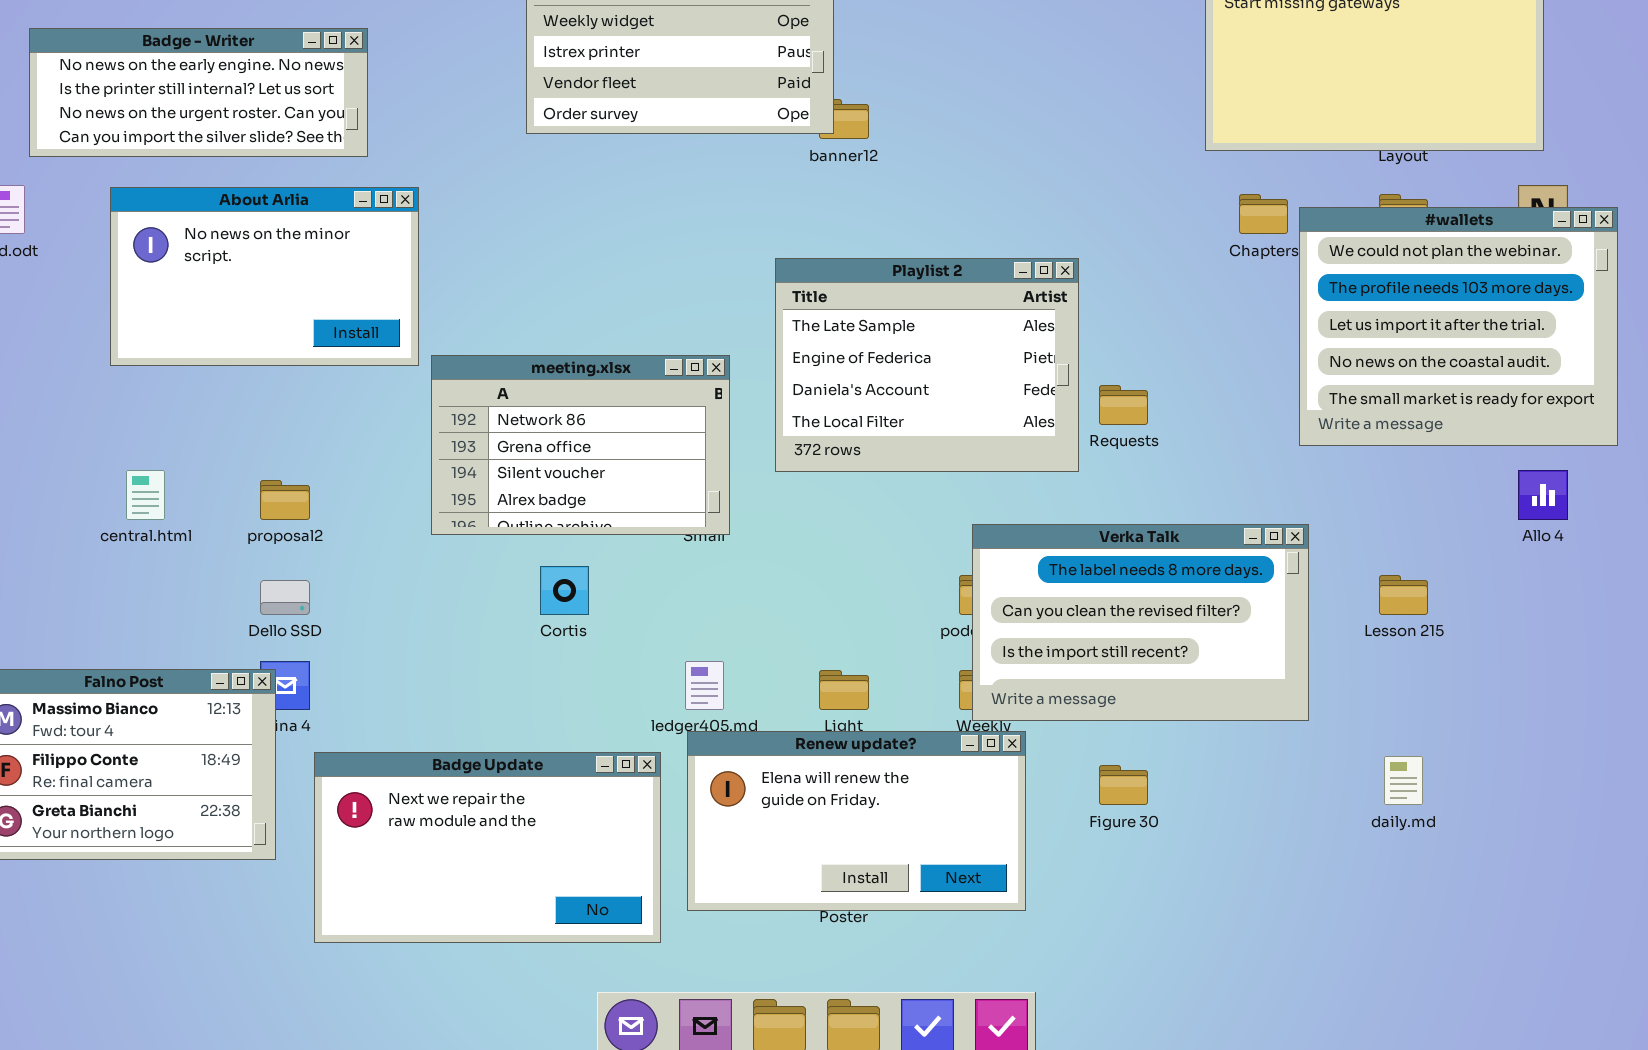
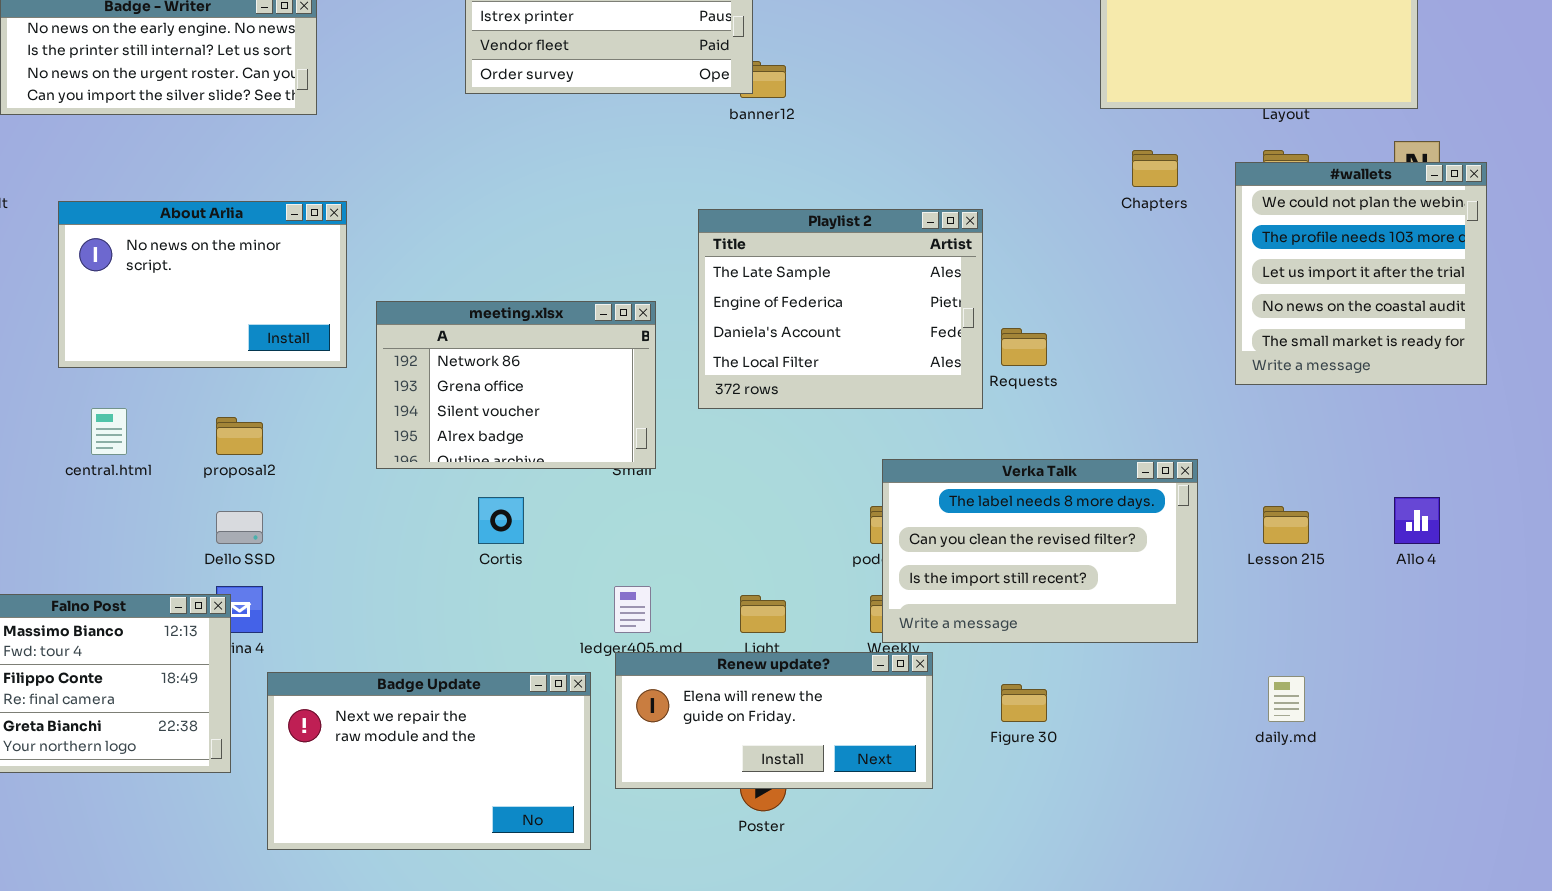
About Arlia: [110,187,419,366] -> [58,201,347,368], moved
#wallets: [1299,207,1618,446] -> [1235,162,1487,385], resized
Allo 4: [1518,470,1568,520] -> [1394,497,1440,544], moved
Renew update?: [687,731,1026,911] -> [615,652,933,789], resized

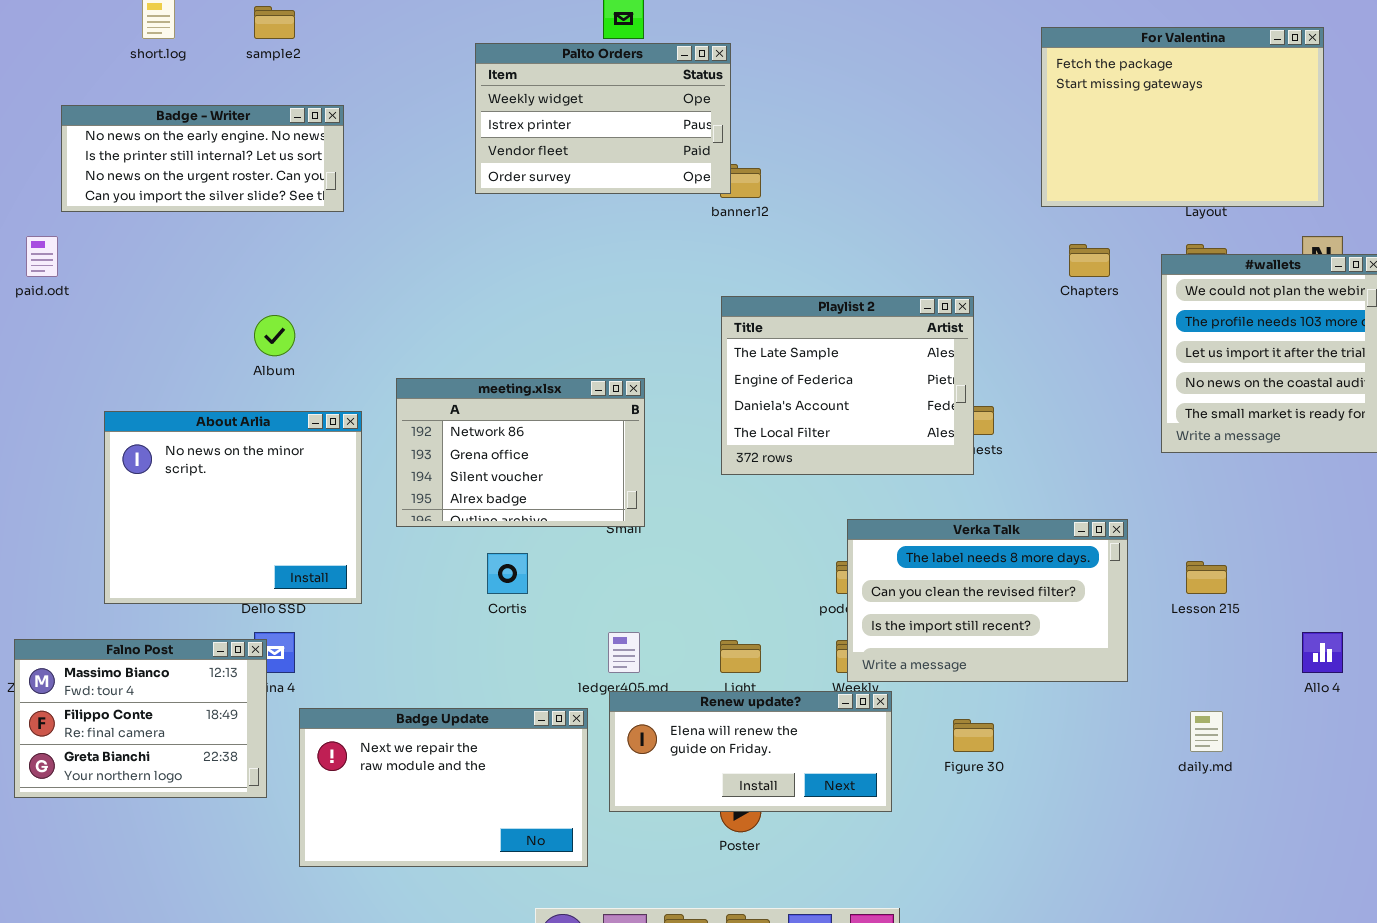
About Arlia: [58,201,347,368] -> [104,411,362,604], moved, resized
Playlist 2: [698,209,983,409] -> [721,296,974,475], moved
Allo 4: [1394,497,1440,544] -> [1302,632,1343,673], moved

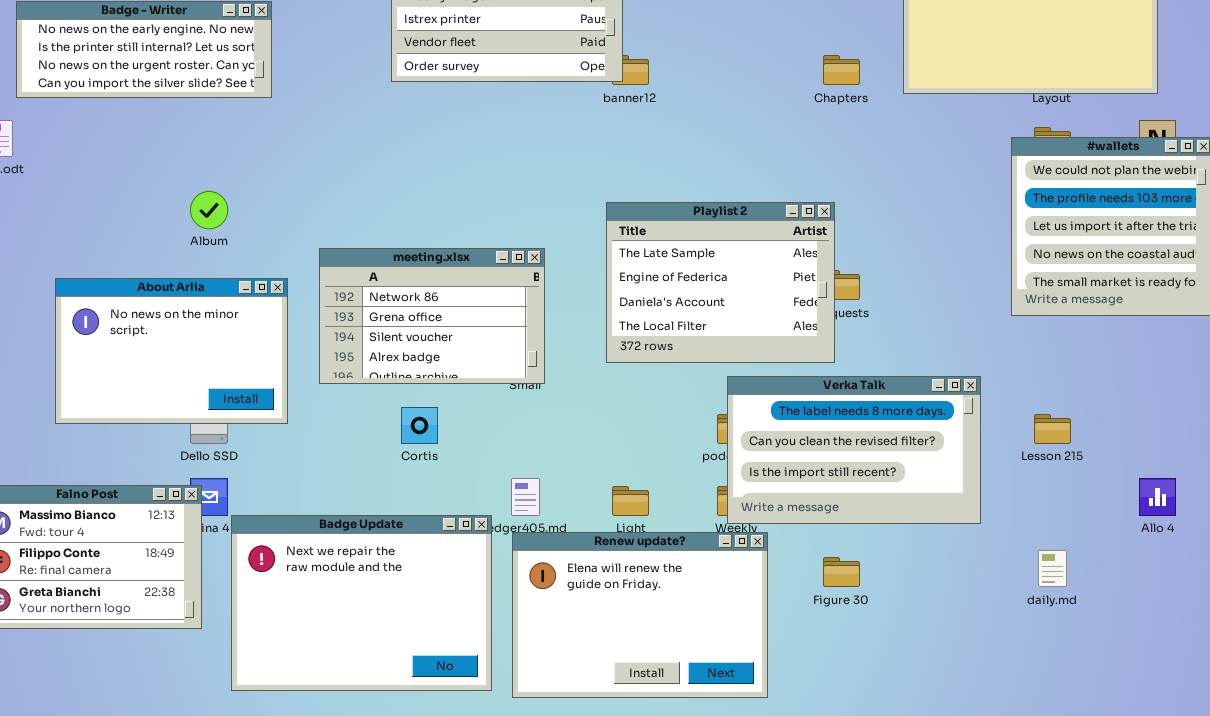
Chapters: [1069,244,1110,277] -> [823,55,860,85], moved
Playlist 2: [721,296,974,475] -> [606,202,835,363], moved
About Arlia: [104,411,362,604] -> [55,278,288,424], resized
Renew update?: [609,691,892,812] -> [512,532,768,698], resized
Badge Update: [299,708,588,867] -> [231,515,492,691], resized

